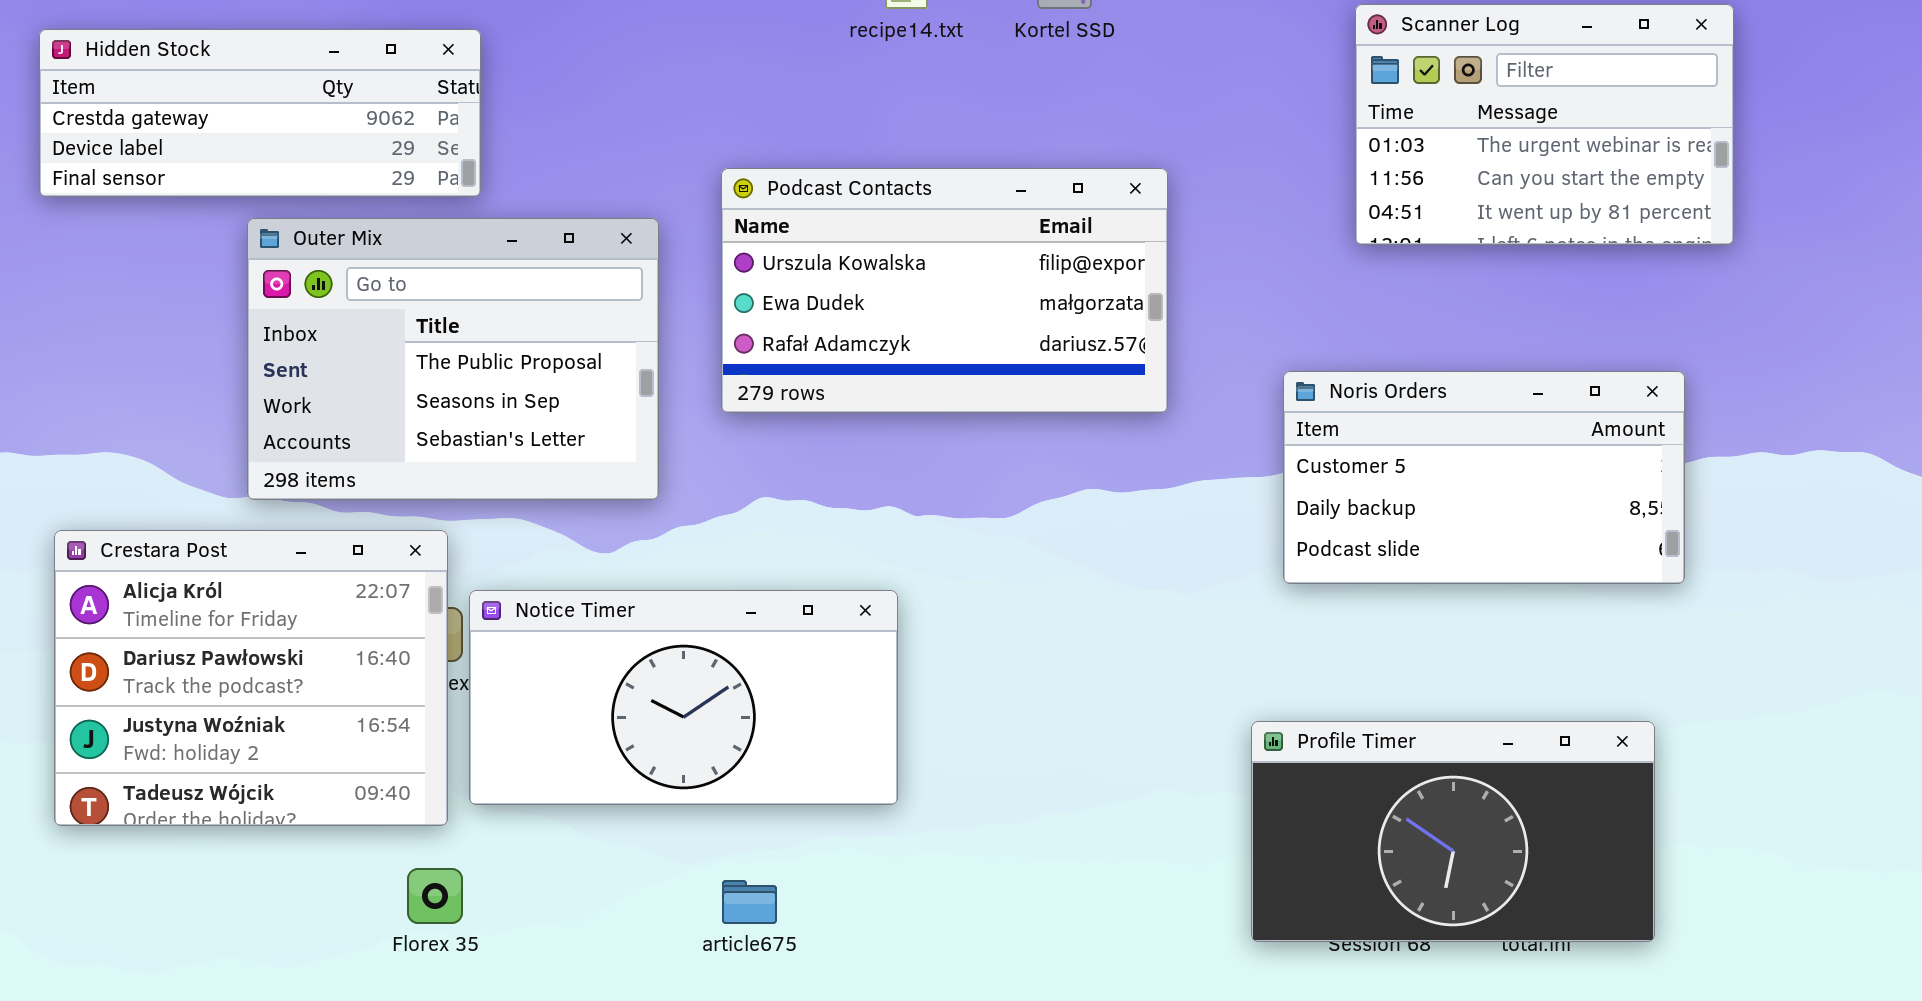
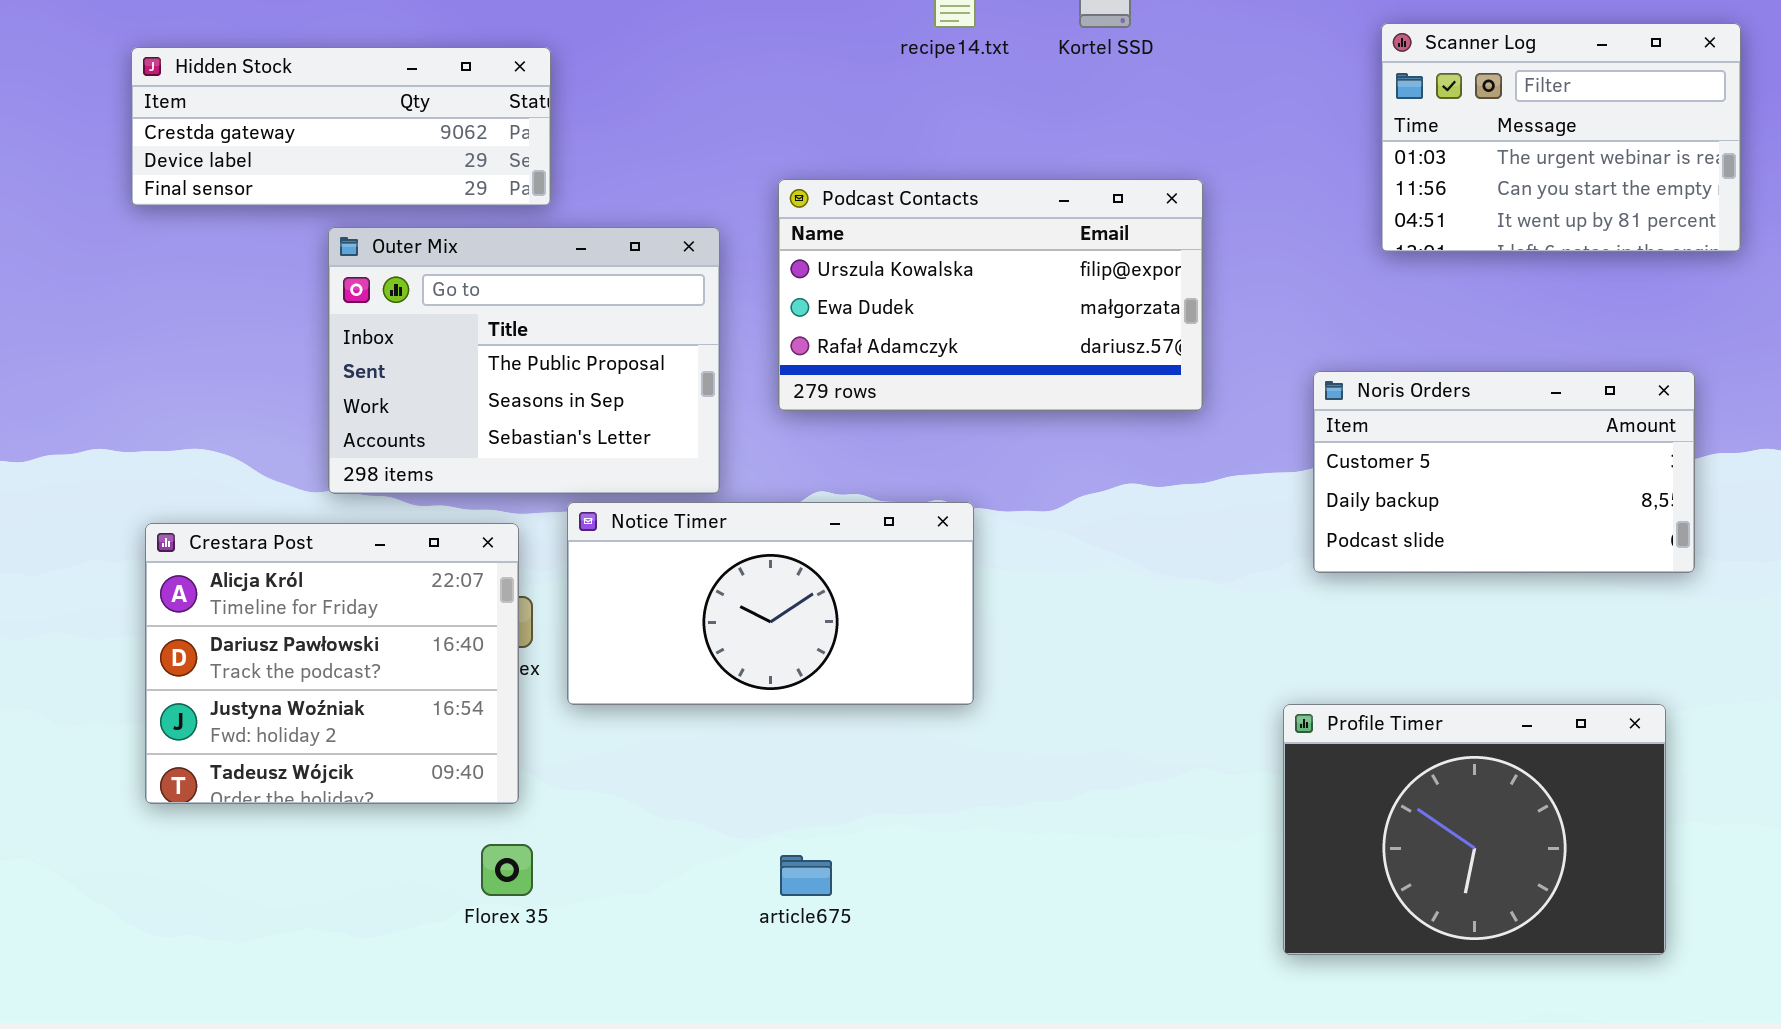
Notice Timer: [469,590,898,805] -> [567,502,974,705], moved
Profile Timer: [1251,721,1655,942] -> [1283,704,1666,955], resized

